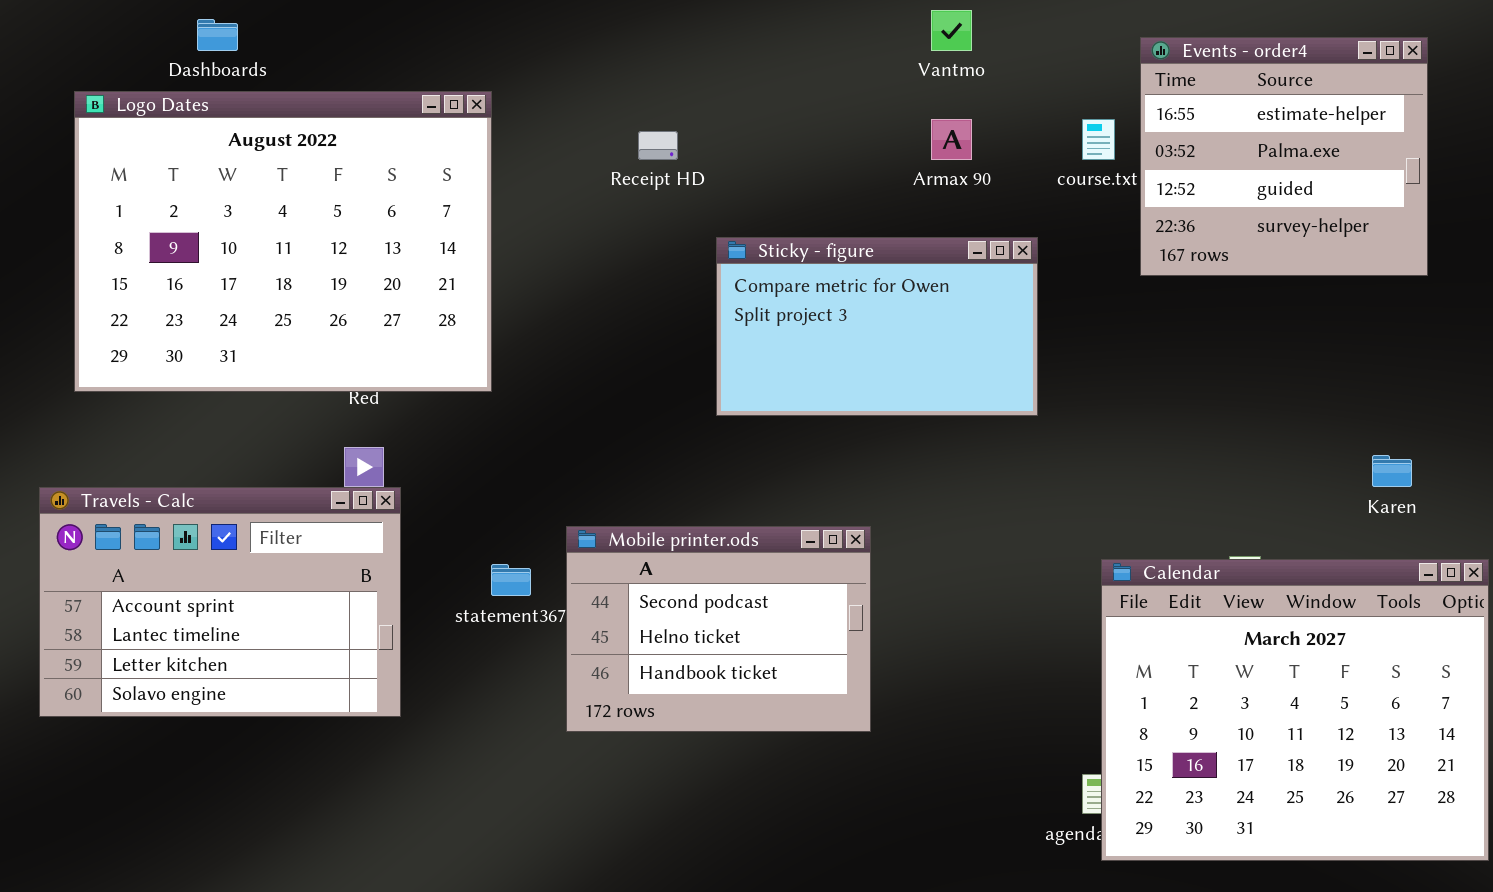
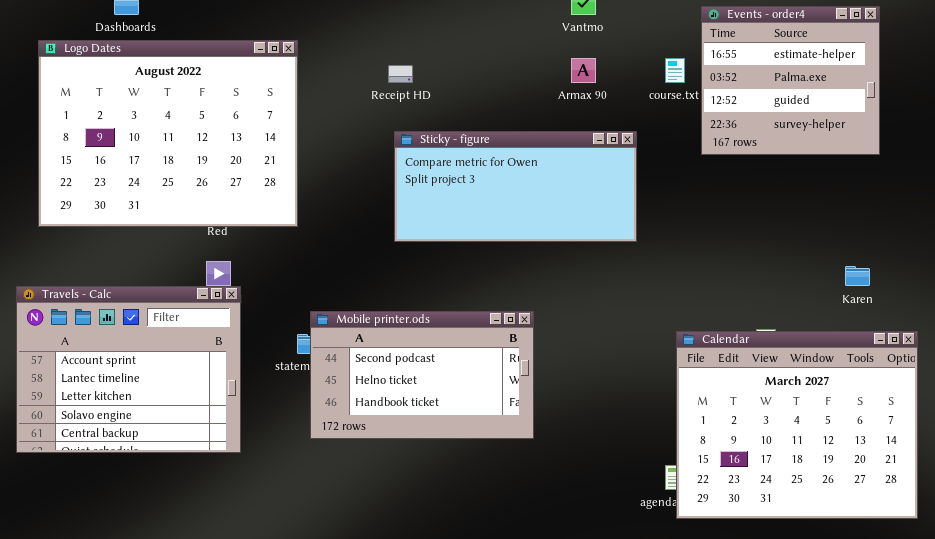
Sticky - figure: [716,237,1038,416] -> [394,131,637,242], resized
Travels - Calc: [39,487,401,717] -> [16,286,241,453], resized
Mobile printer.ods: [566,526,871,732] -> [310,311,534,439], resized

